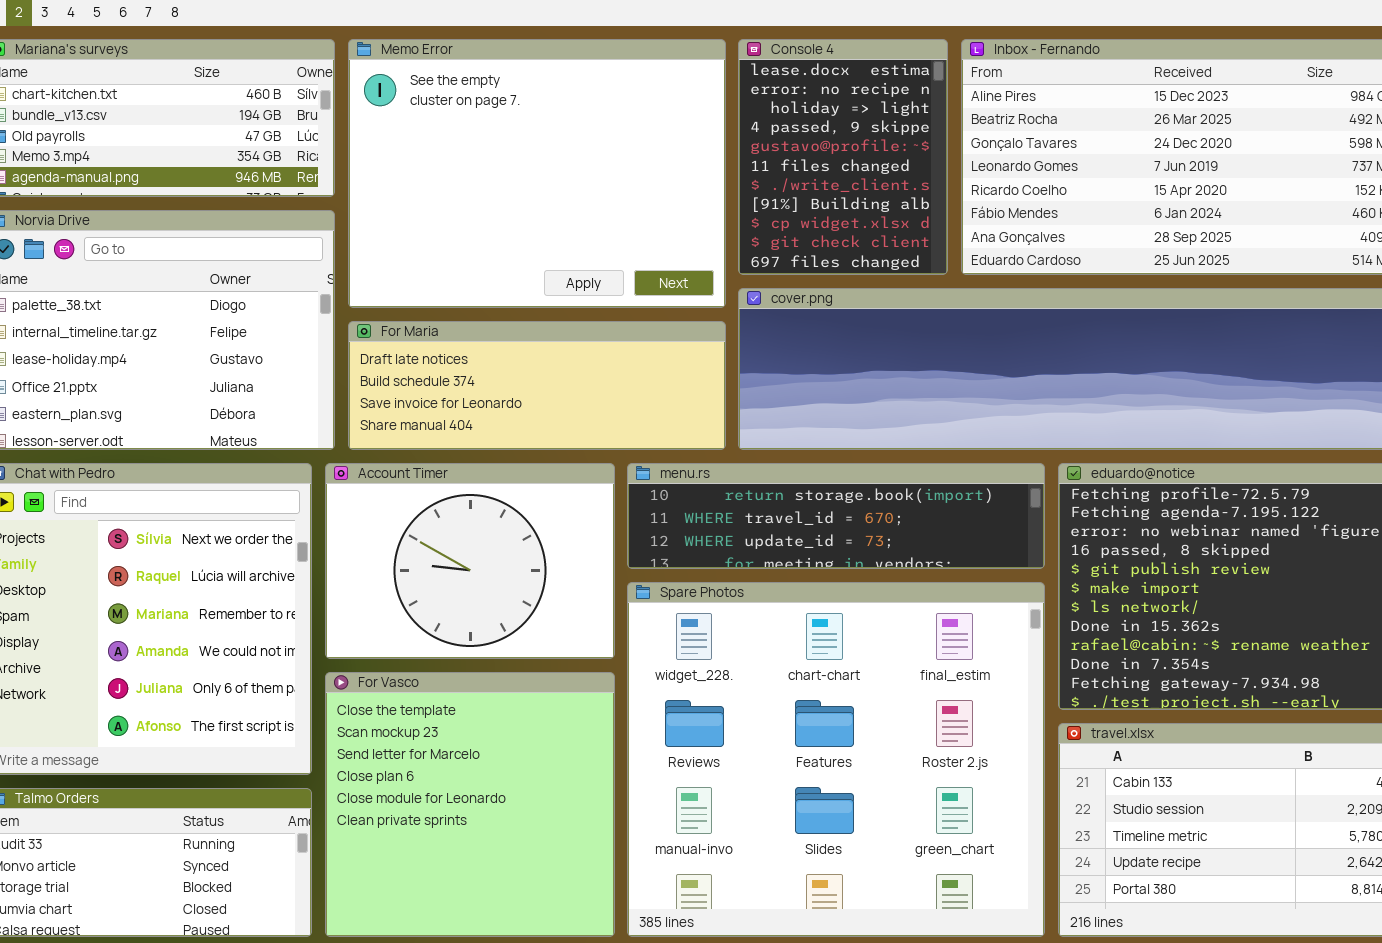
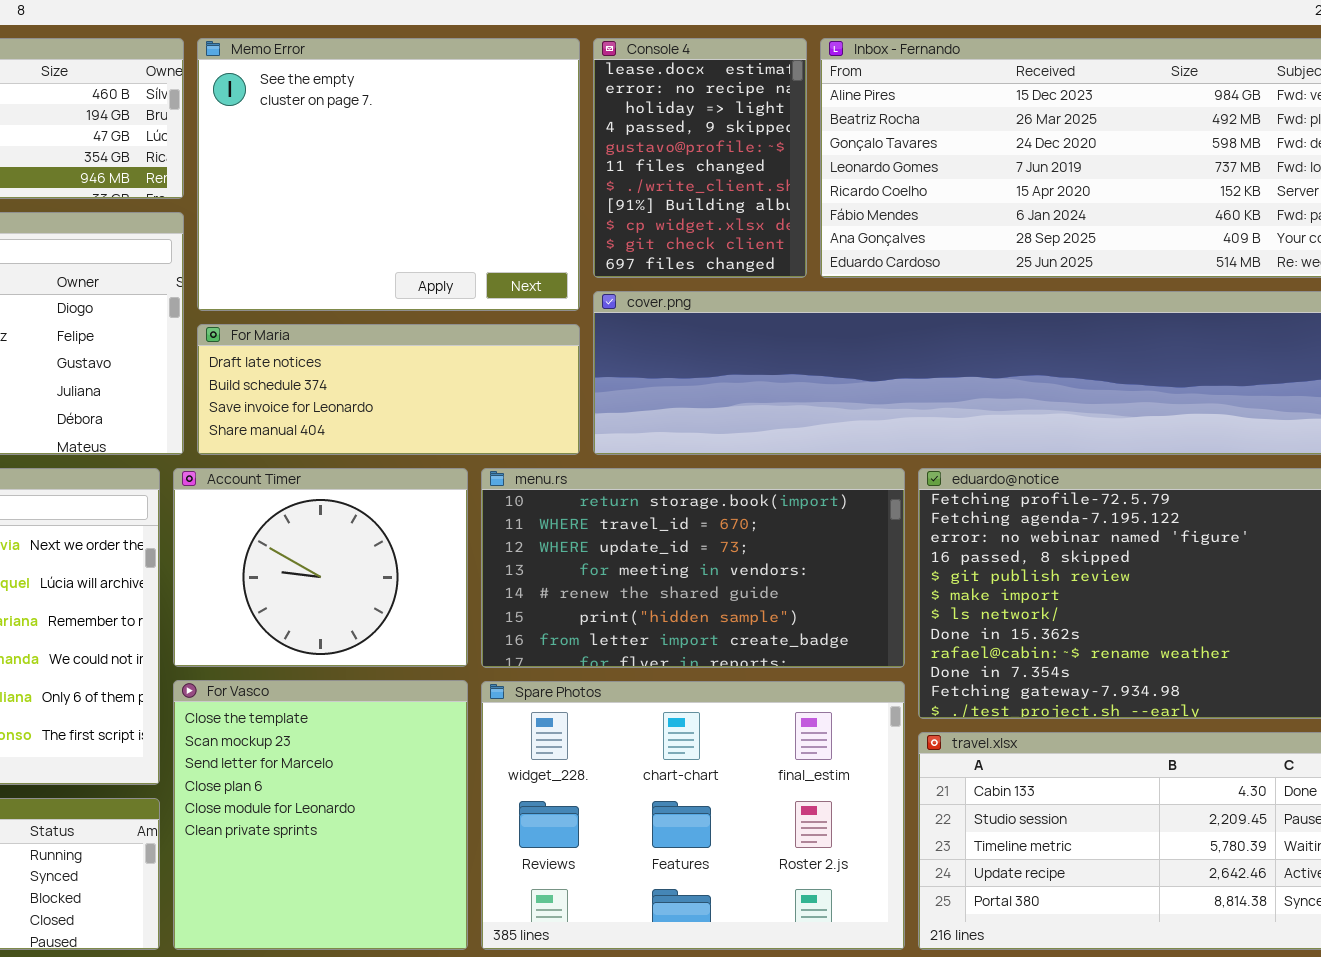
menu.rs: [627,463,1045,569] -> [481,468,905,668], resized
Spare Photos: [627,582,1045,937] -> [481,681,905,950], resized

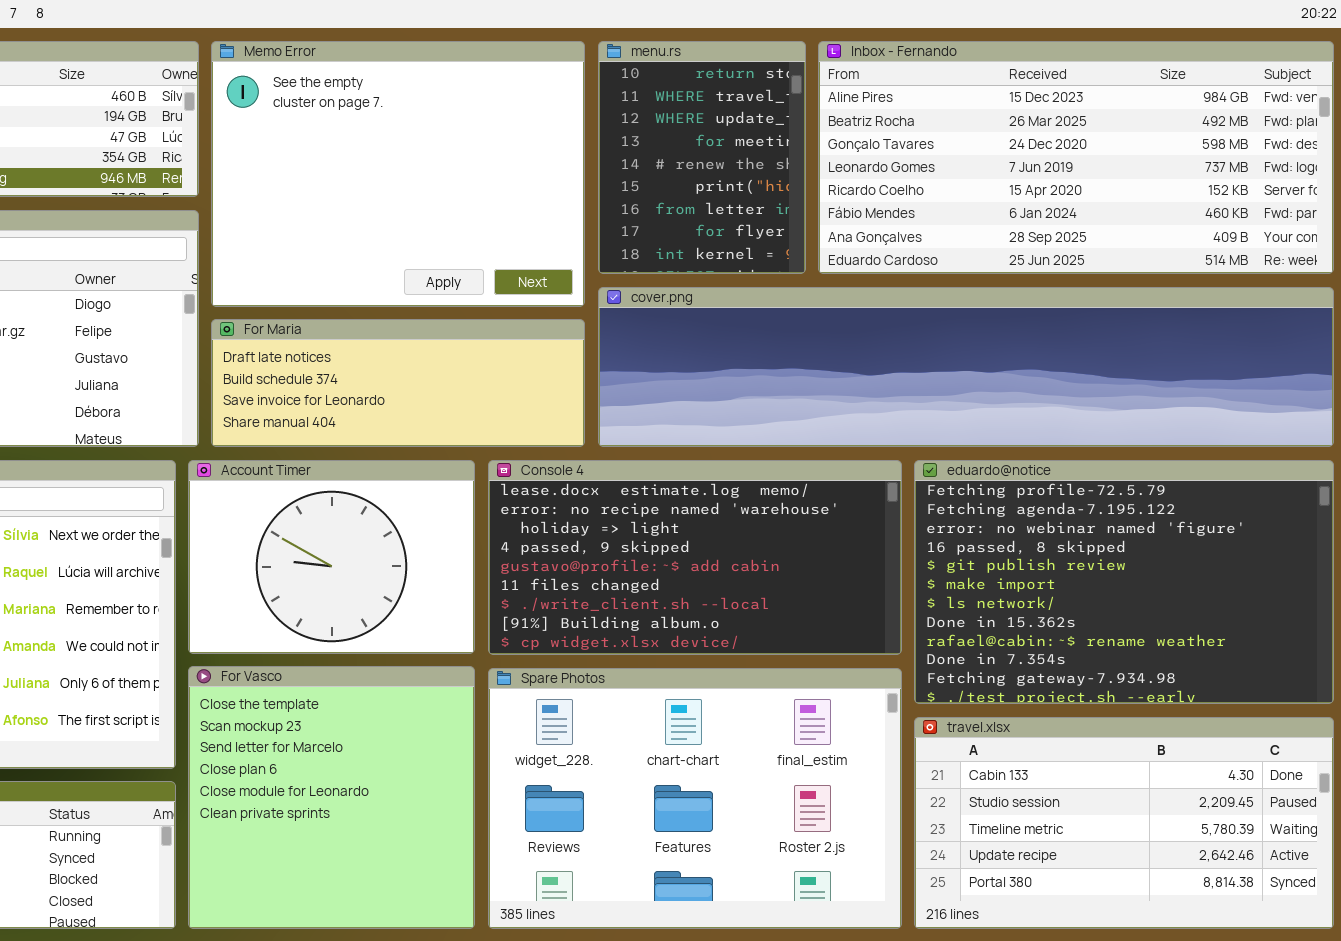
Console 4: [593,38,807,278] -> [488,460,902,655], moved, resized
menu.rs: [481,468,905,668] -> [598,41,806,274], moved, resized

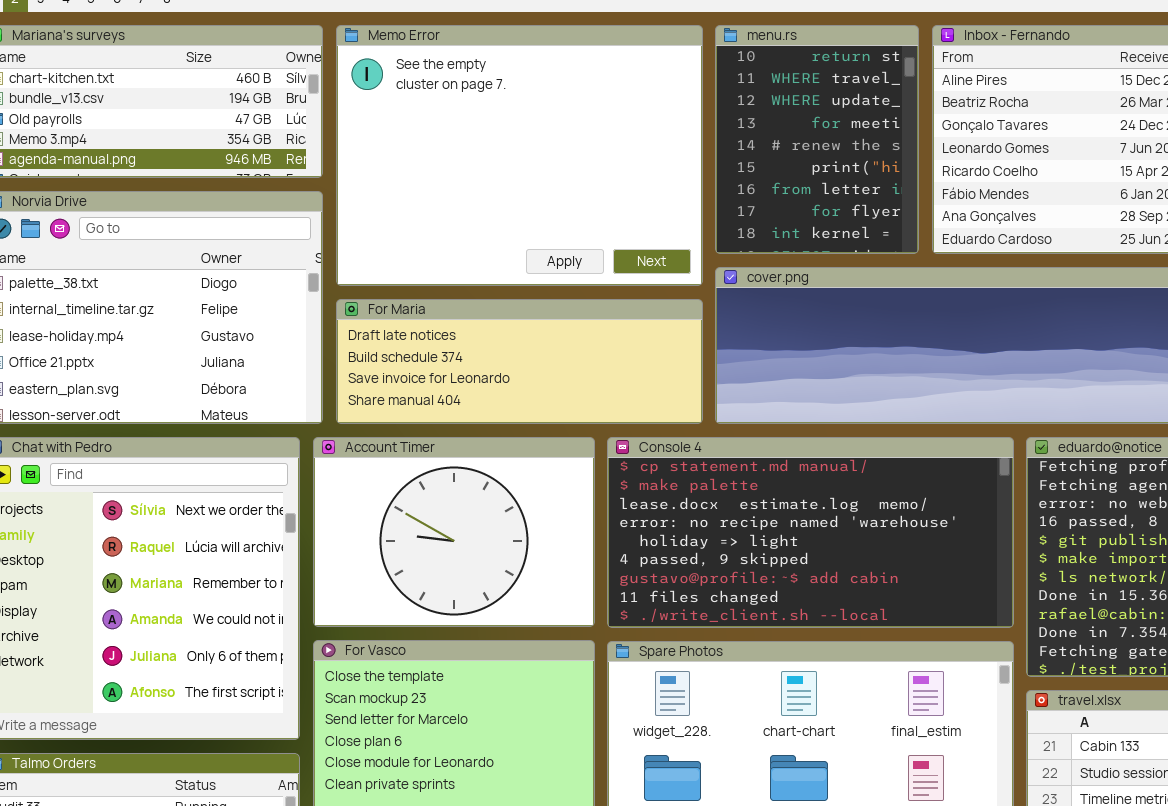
Console 4: [488,460,902,655] -> [607,437,1014,628], scrolled up 2 rows

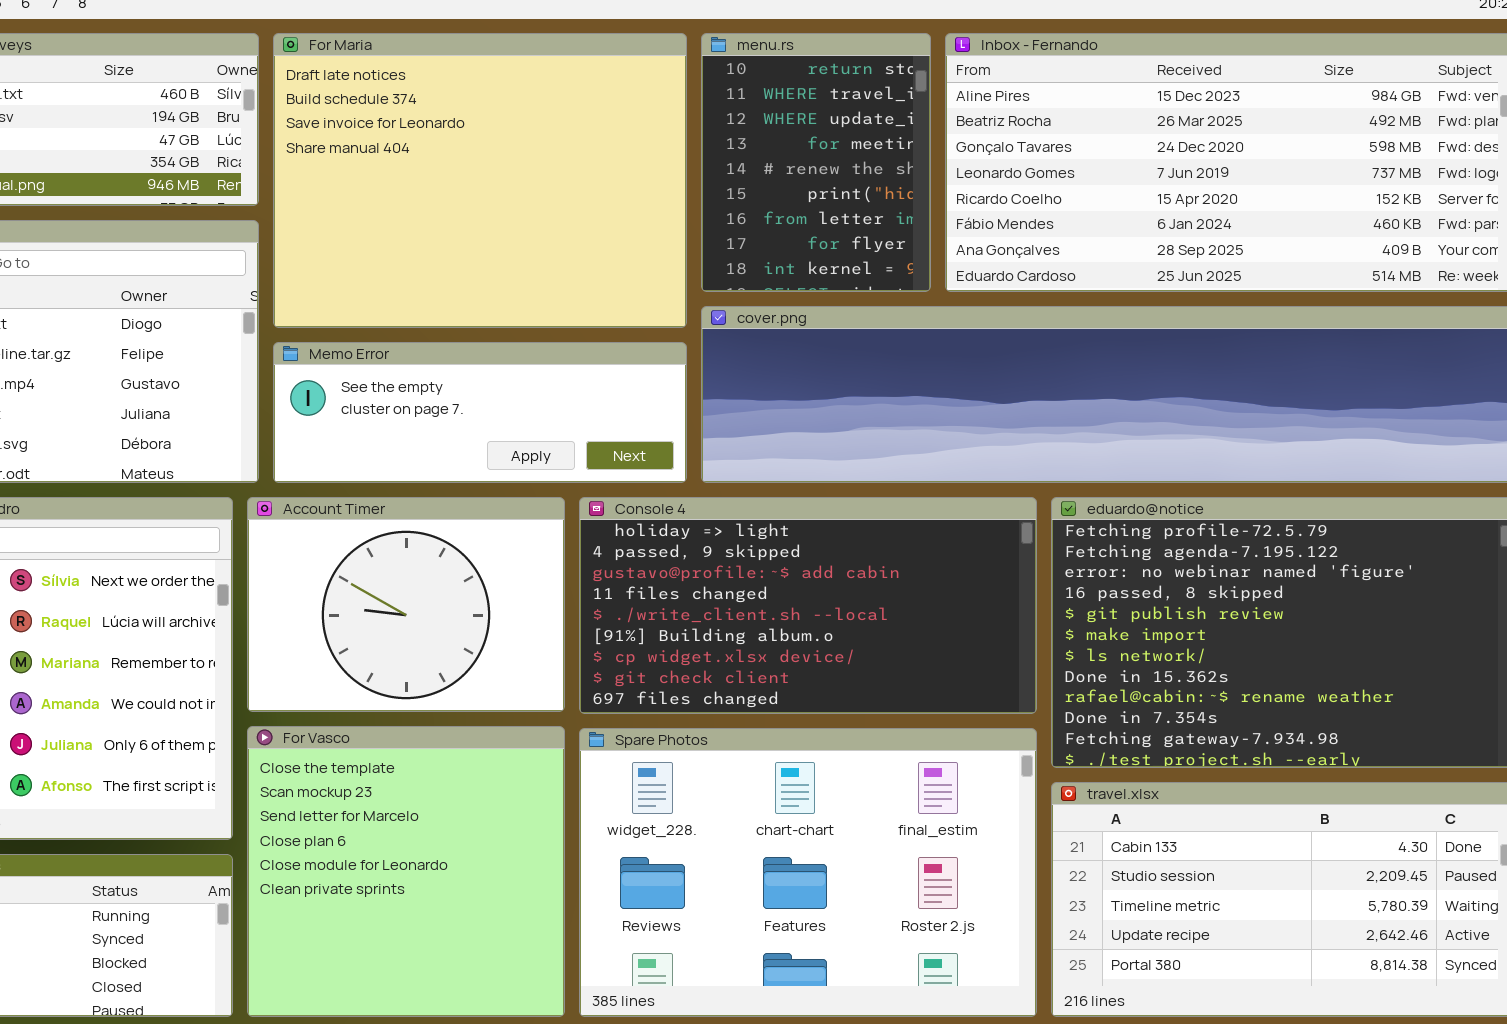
Memo Error: [336,25,703,286] -> [273,342,687,483], moved, resized
For Maria: [336,299,703,424] -> [273,33,687,328], moved, resized
Console 4: [607,437,1014,628] -> [579,497,1037,714], scrolled down 4 rows

